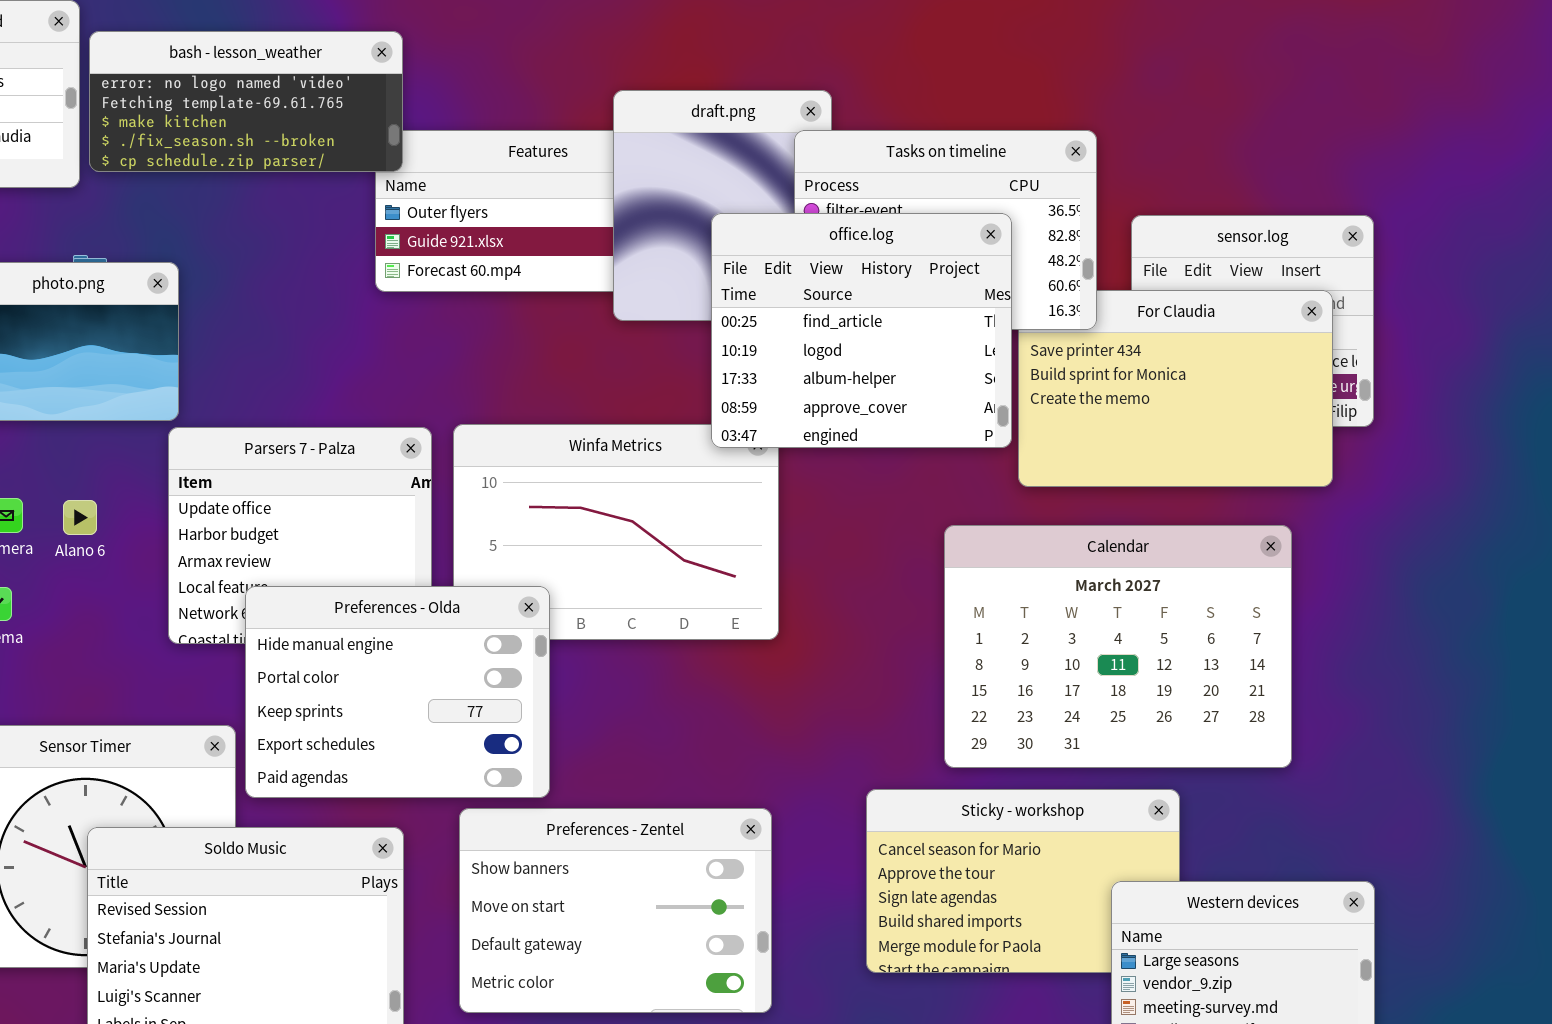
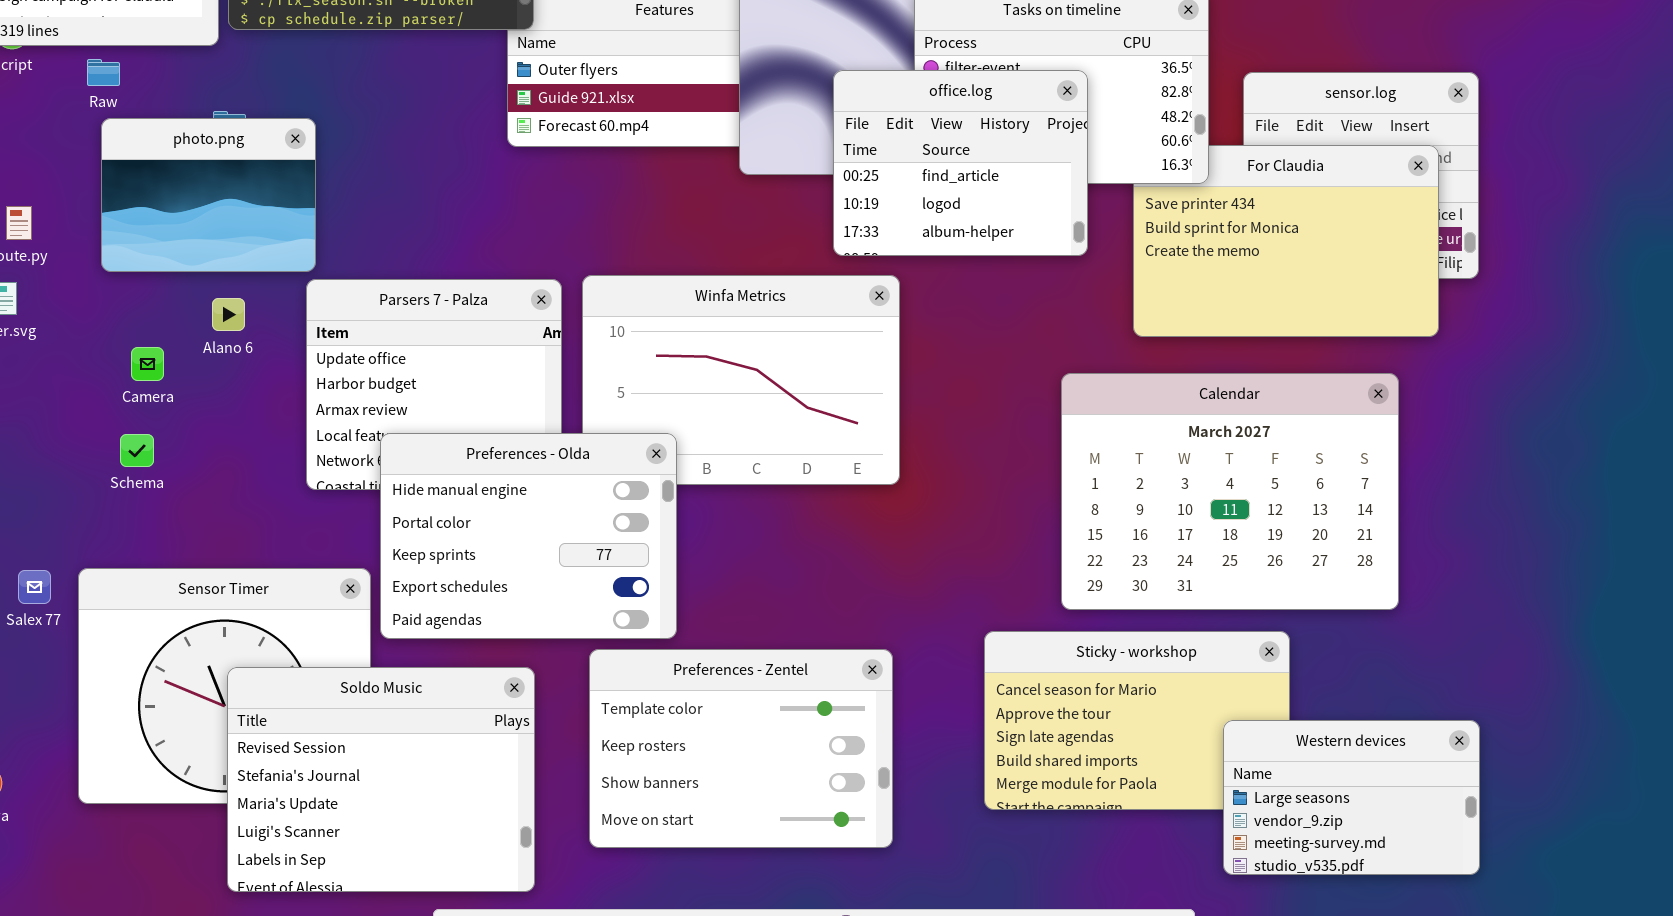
office.log: [711,213,1012,448] -> [833,70,1088,256], resized
Alano 6: [63,500,97,535] -> [212,298,245,331], moved
Preferences - Zentel: [459,808,772,1013] -> [589,649,893,848], scrolled up 2 rows

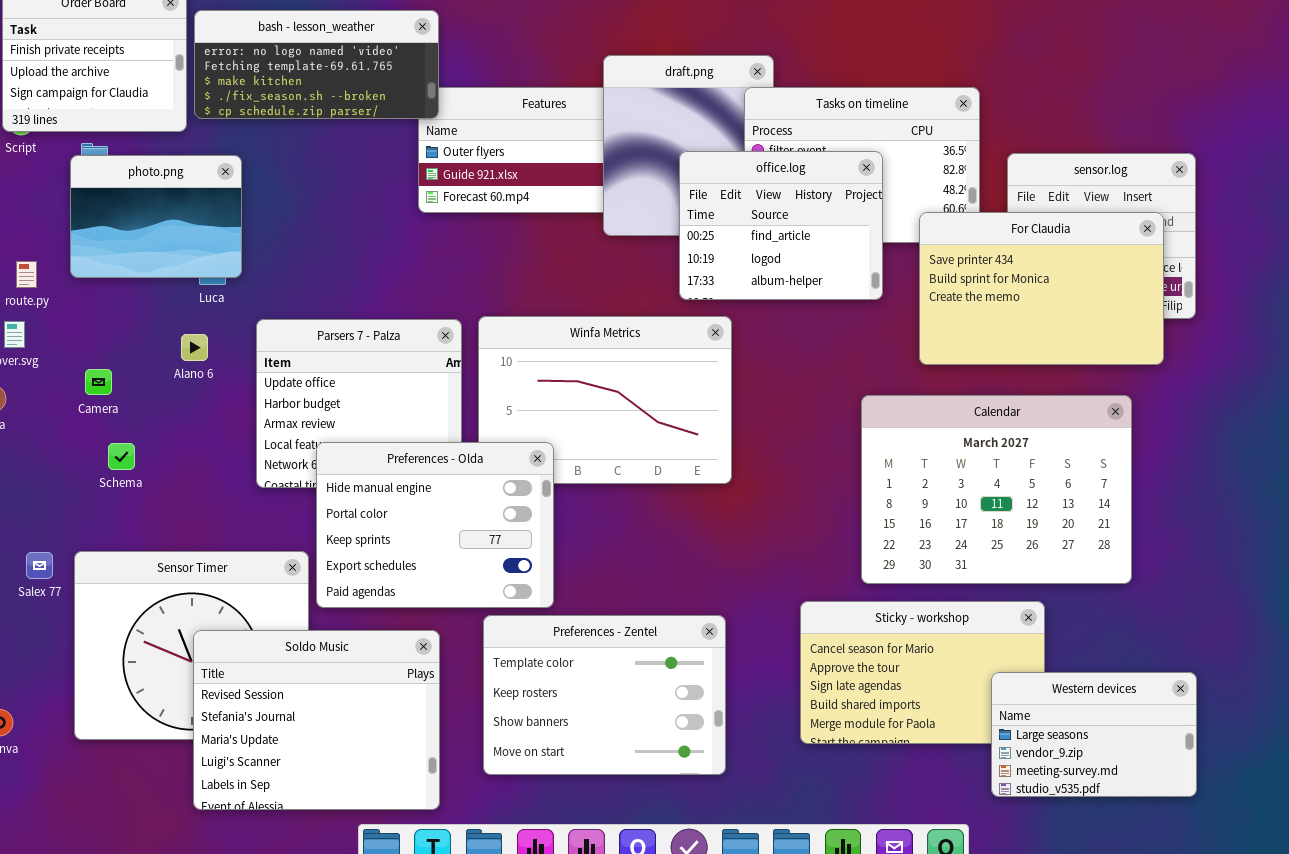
photo.png: [101,118,316,272] -> [70,155,242,278], moved
For Claudia: [1133,145,1439,337] -> [919,212,1164,365], raised
Camera: [131,347,164,381] -> [85,369,112,395], moved

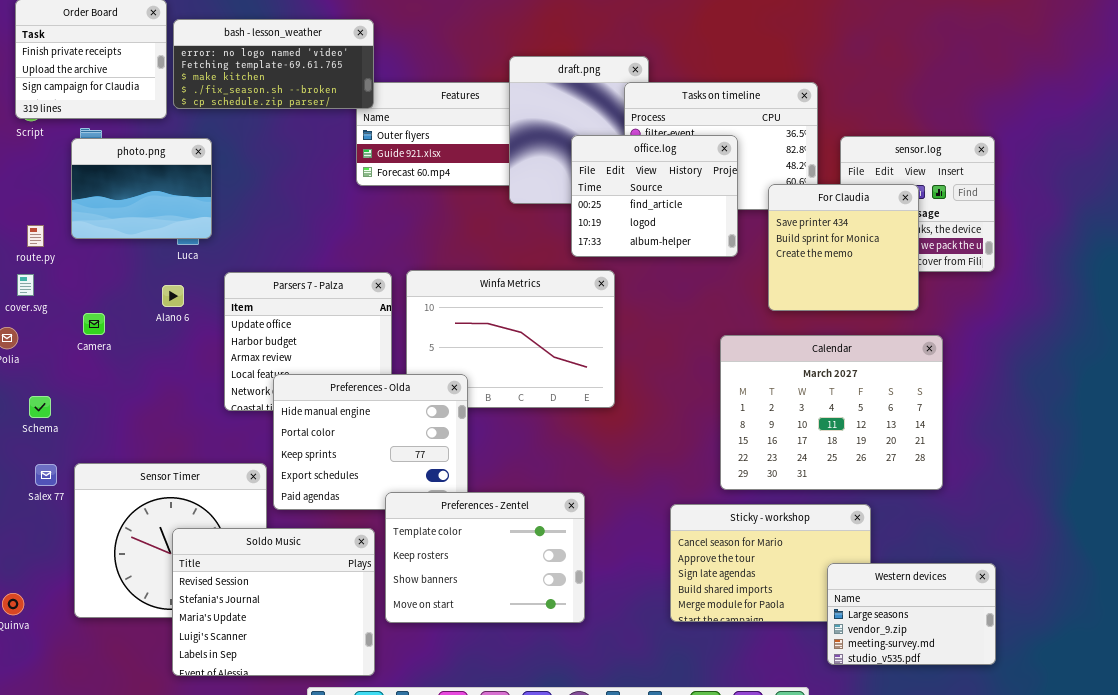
For Claudia: [919,212,1164,365] -> [768,184,919,311], resized
Schema: [108,443,135,470] -> [29,396,51,418], moved
Preferences - Zentel: [483,615,726,775] -> [385,492,585,623], moved

